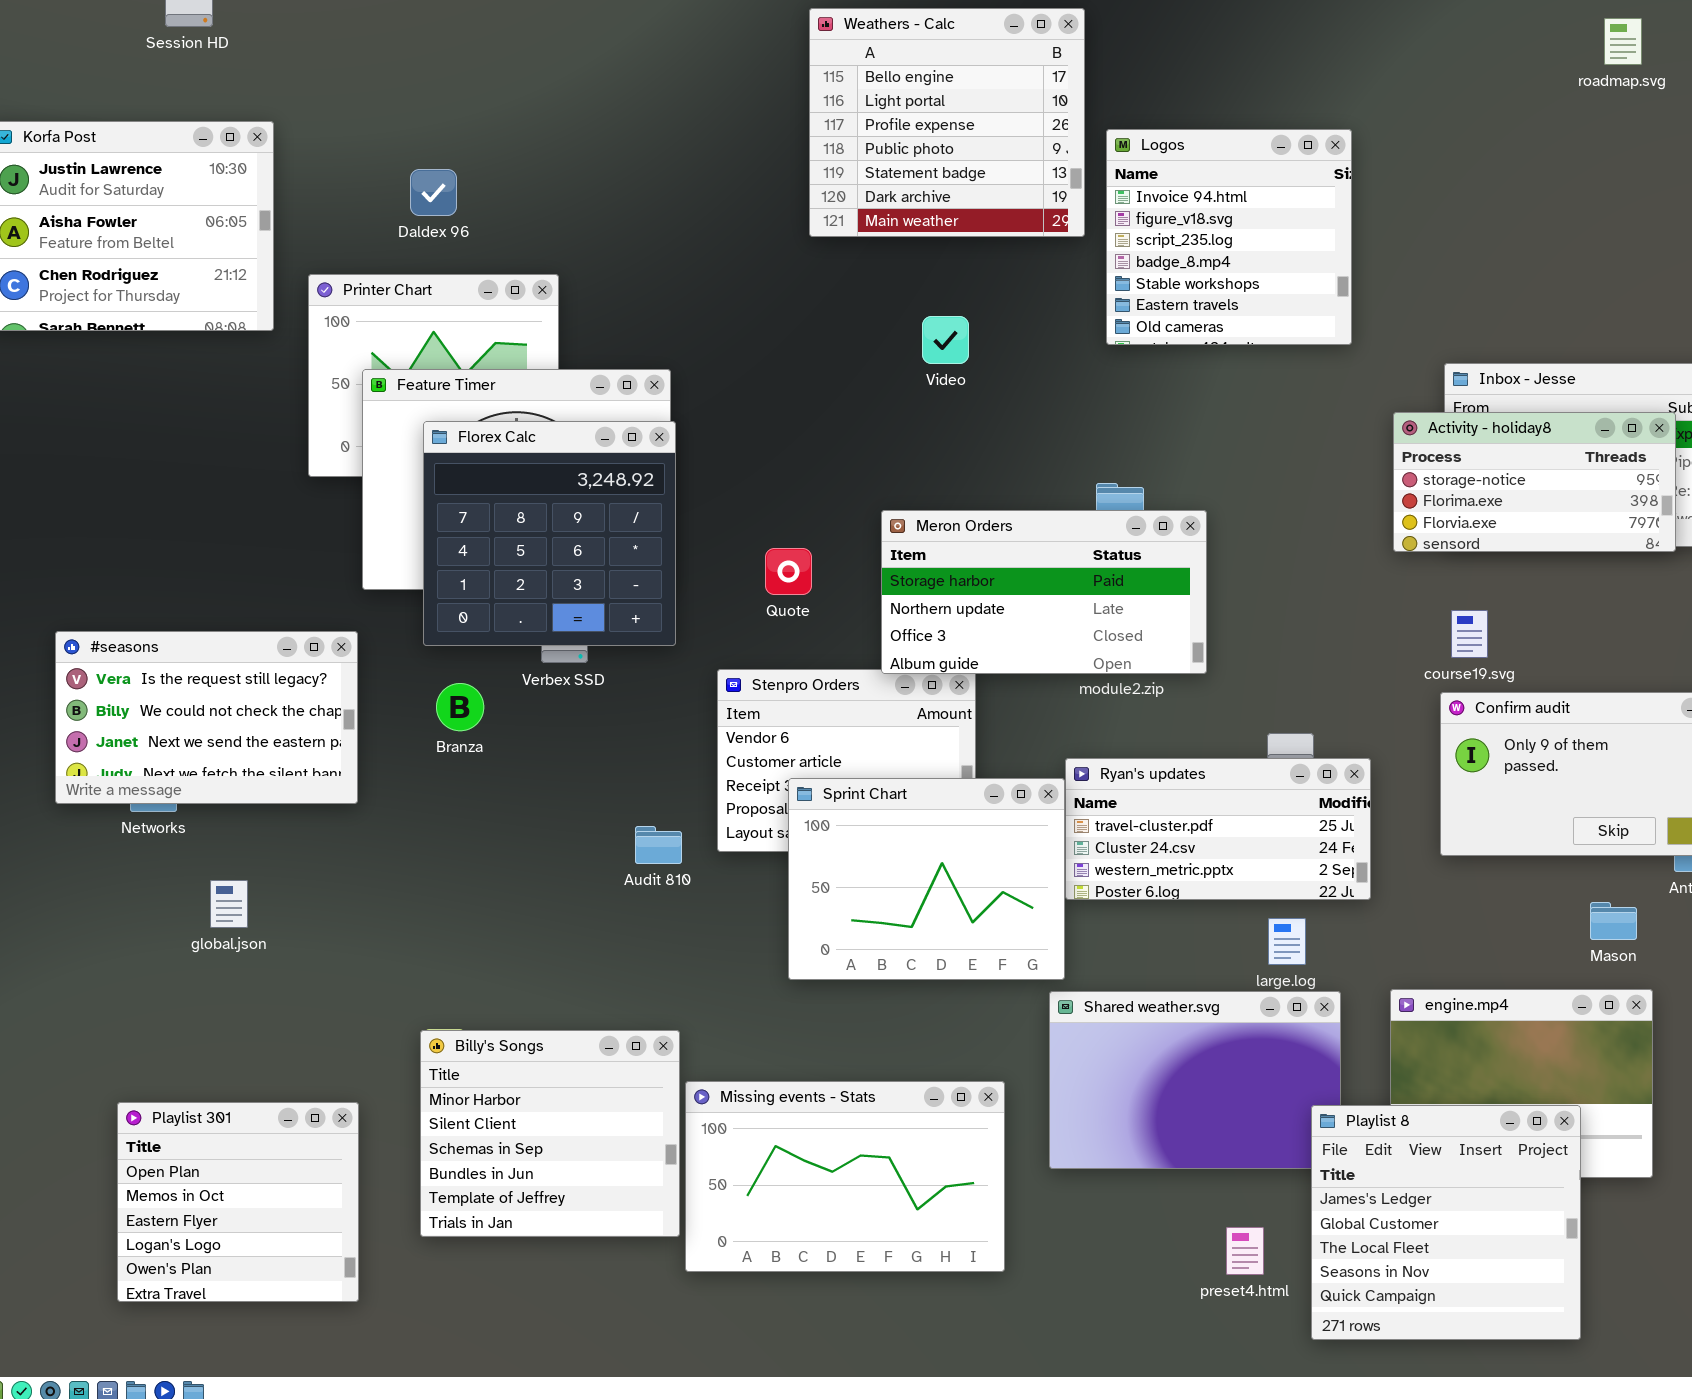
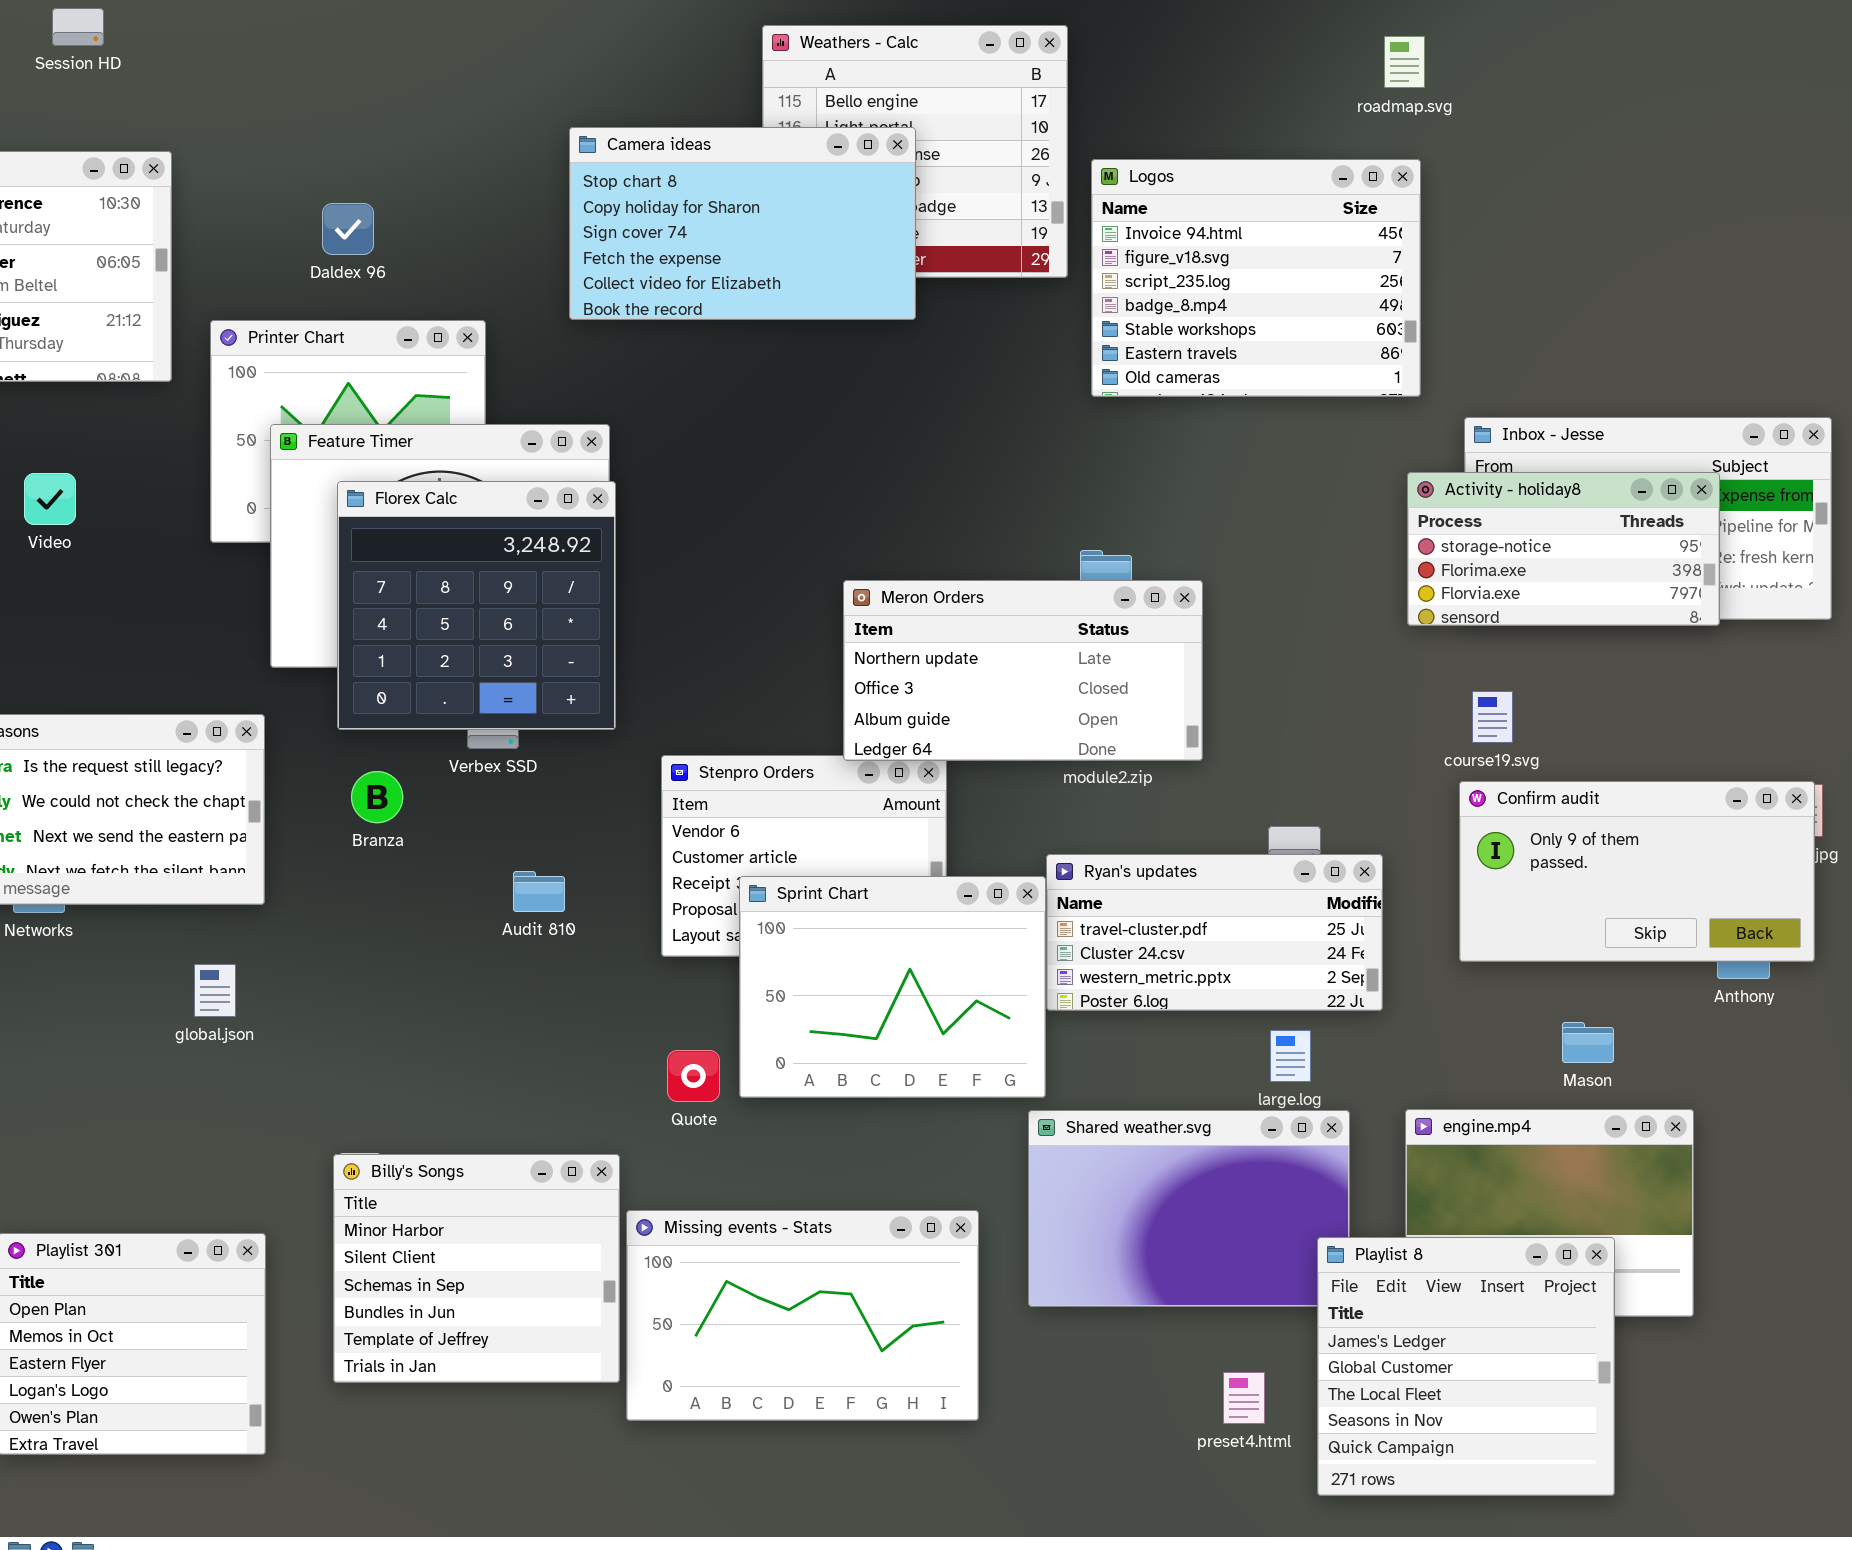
roadmap.svg: [1604,18,1642,65] -> [1384,36,1425,88], moved
Camera ideas: none -> [569,127,916,320], opened
Logos: [1106,129,1352,345] -> [1091,159,1421,397], resized
Video: [922,316,969,364] -> [24,473,76,525], moved
Meron Orders: [881,510,1207,674] -> [843,580,1203,761], scrolled down 1 row
Quote: [765,548,812,595] -> [667,1050,720,1102], moved
Audit 810: [635,826,682,864] -> [513,871,565,912], moved
global.json: [210,880,248,928] -> [194,964,236,1017], moved
Mason: [1590,902,1637,940] -> [1562,1022,1614,1063], moved

